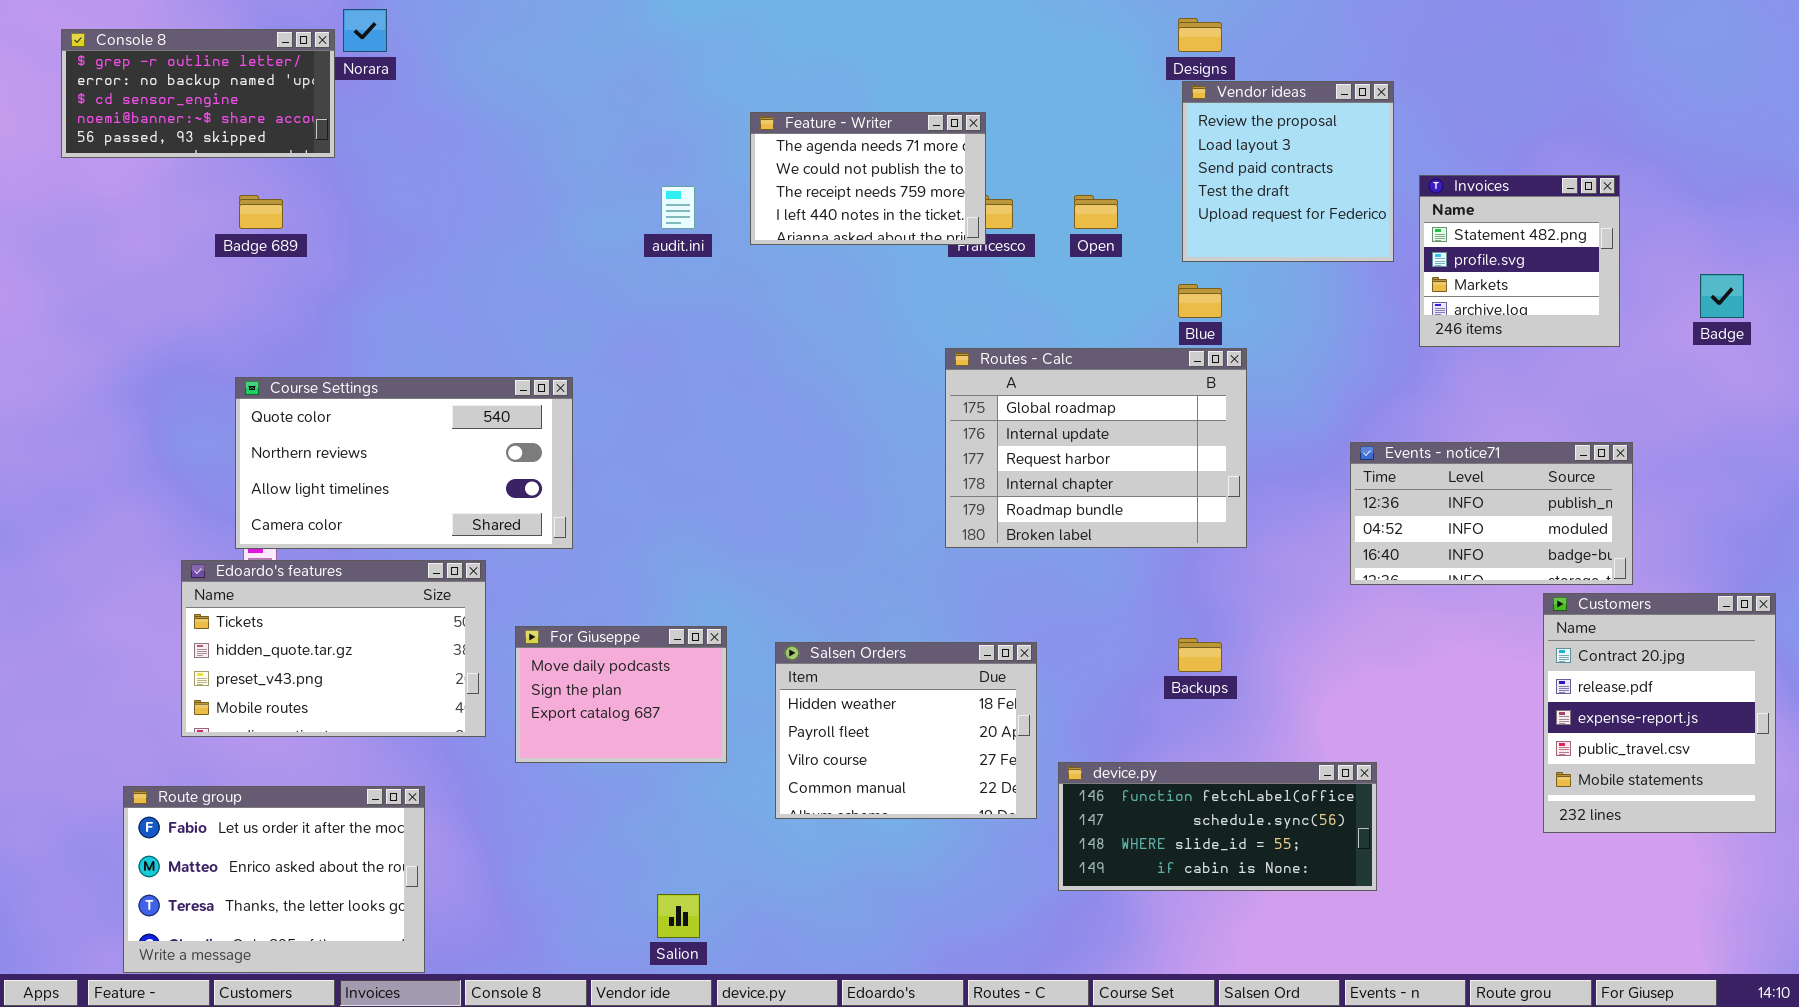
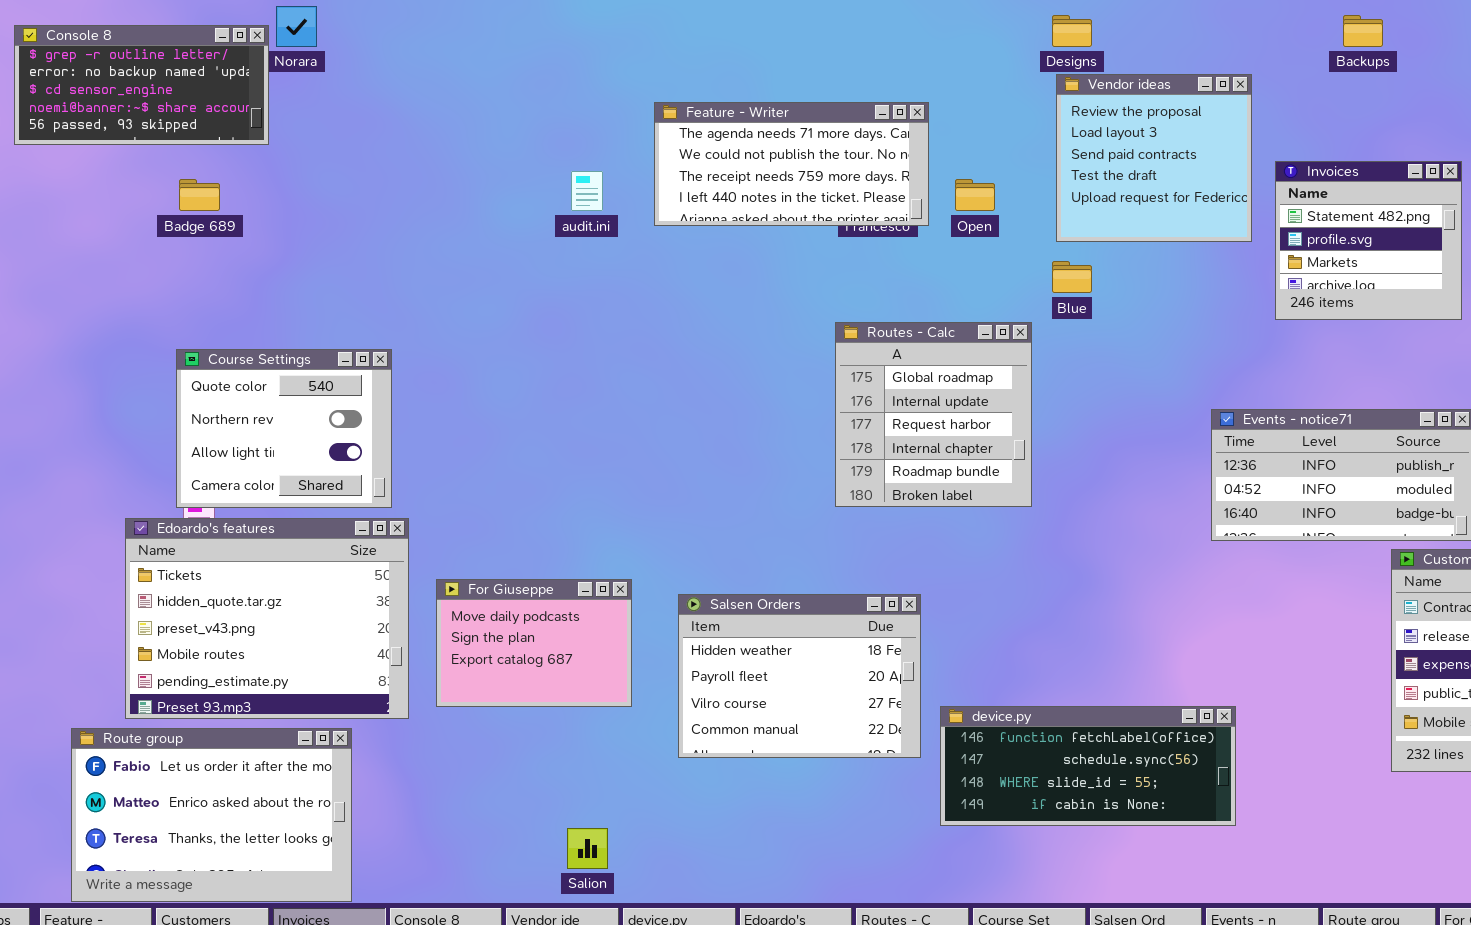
Feature - Writer: [750,112,986,245] -> [654,102,929,226], resized
Routes - Calc: [945,348,1247,548] -> [835,322,1032,507], resized
Course Settings: [235,377,573,549] -> [176,349,392,508], resized
Edoardo's features: [181,560,486,737] -> [125,518,409,719], resized
Backups: [1178,638,1222,672] -> [1343,15,1383,47], moved

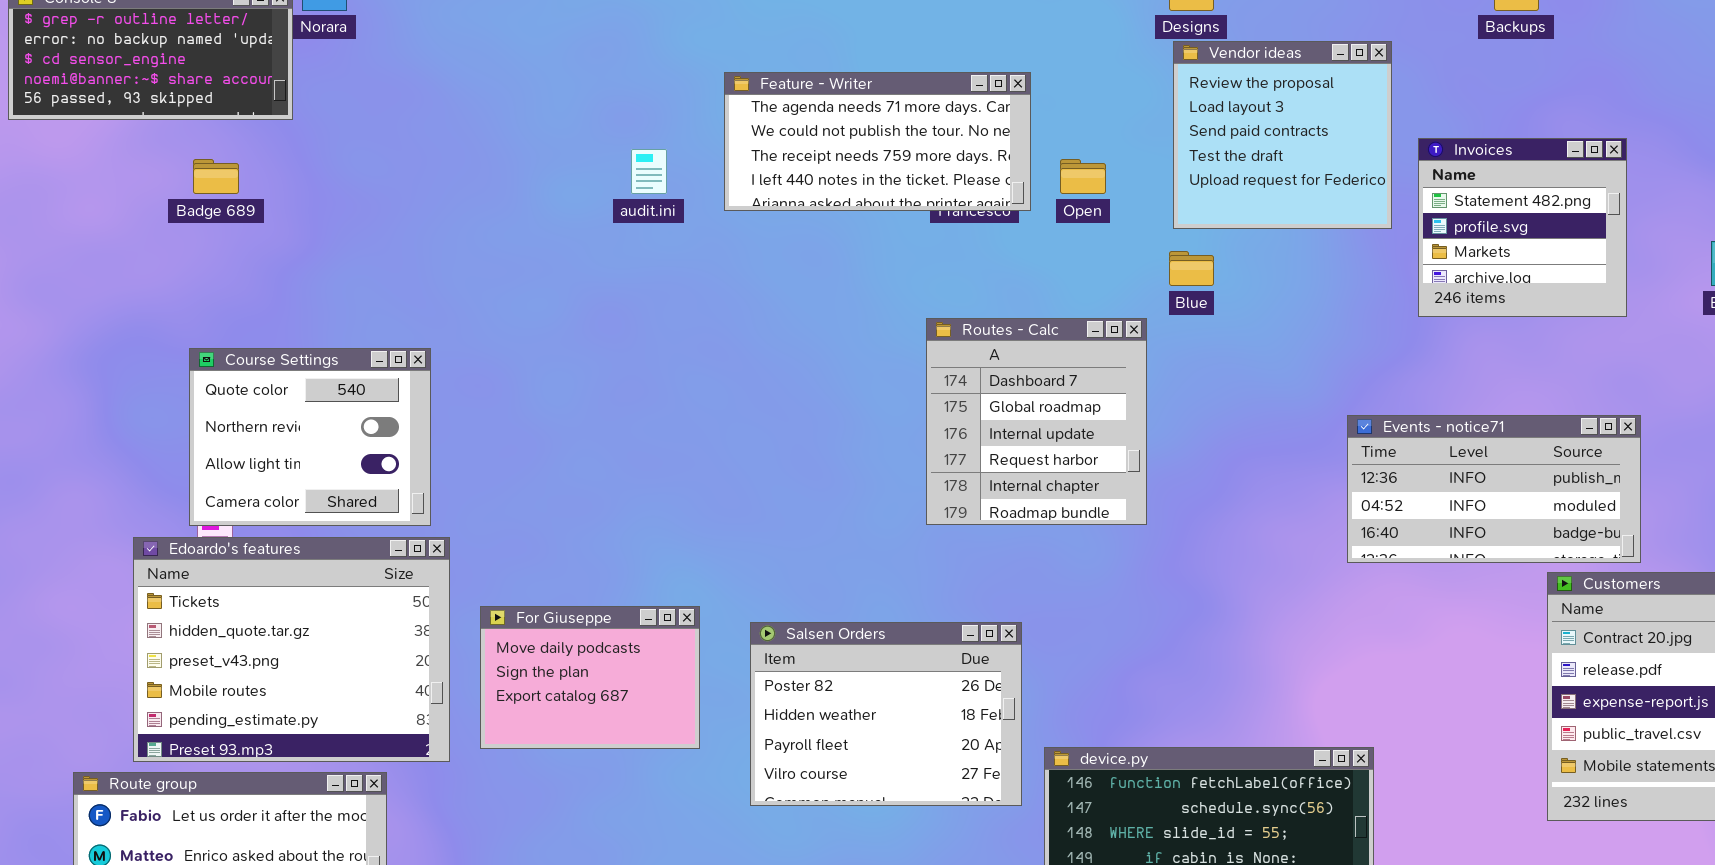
Routes - Calc: [835,322,1032,507] -> [926,318,1147,525], scrolled up 1 row
Salsen Orders: [678,594,921,758] -> [750,622,1022,806], scrolled up 1 row

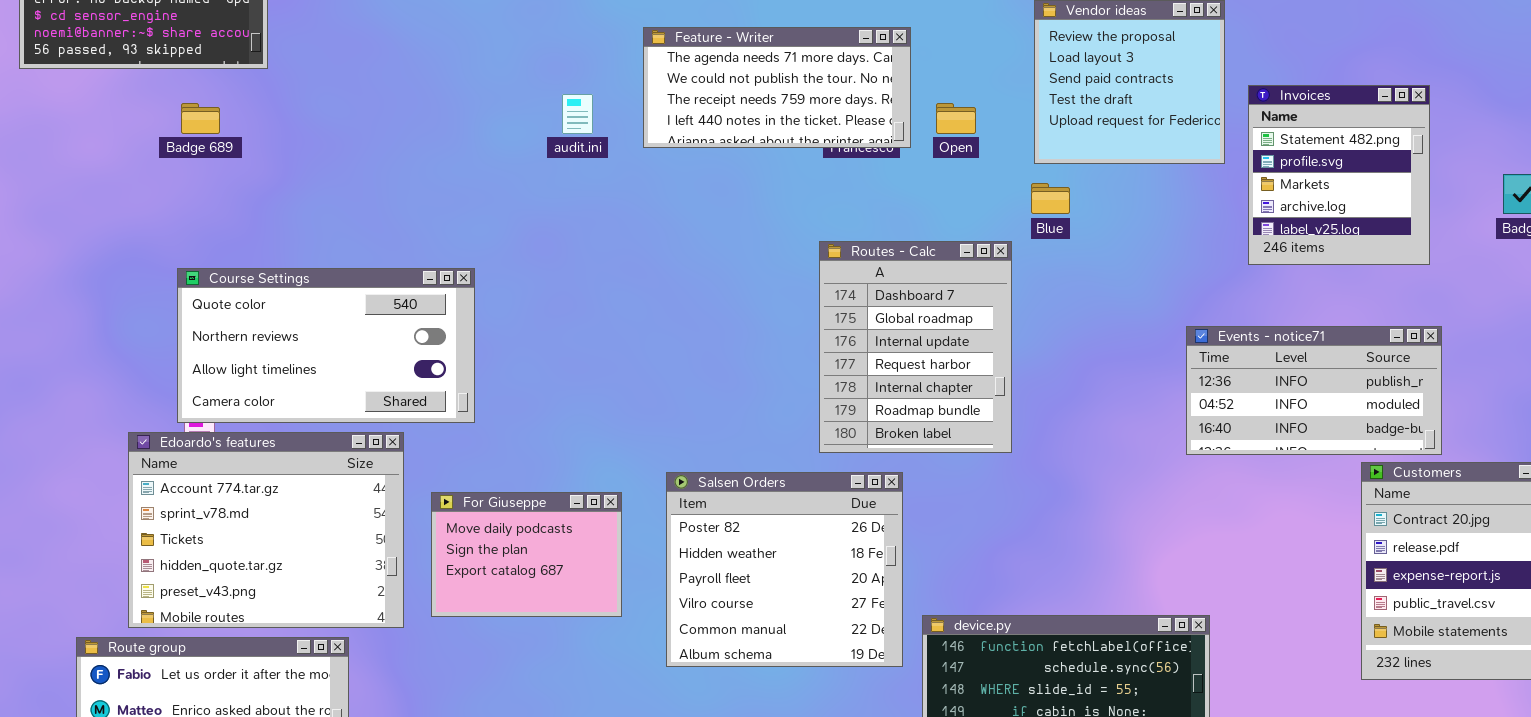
Invoices: [1418,138,1627,317] -> [1248,85,1430,265], resized
Routes - Calc: [926,318,1147,525] -> [819,241,1012,453], resized
Course Settings: [189,348,431,526] -> [177,268,475,423], resized
Edoardo's features: [133,537,450,762] -> [128,432,404,628], scrolled up 2 rows
Salsen Orders: [750,622,1022,806] -> [666,472,903,667], resized

